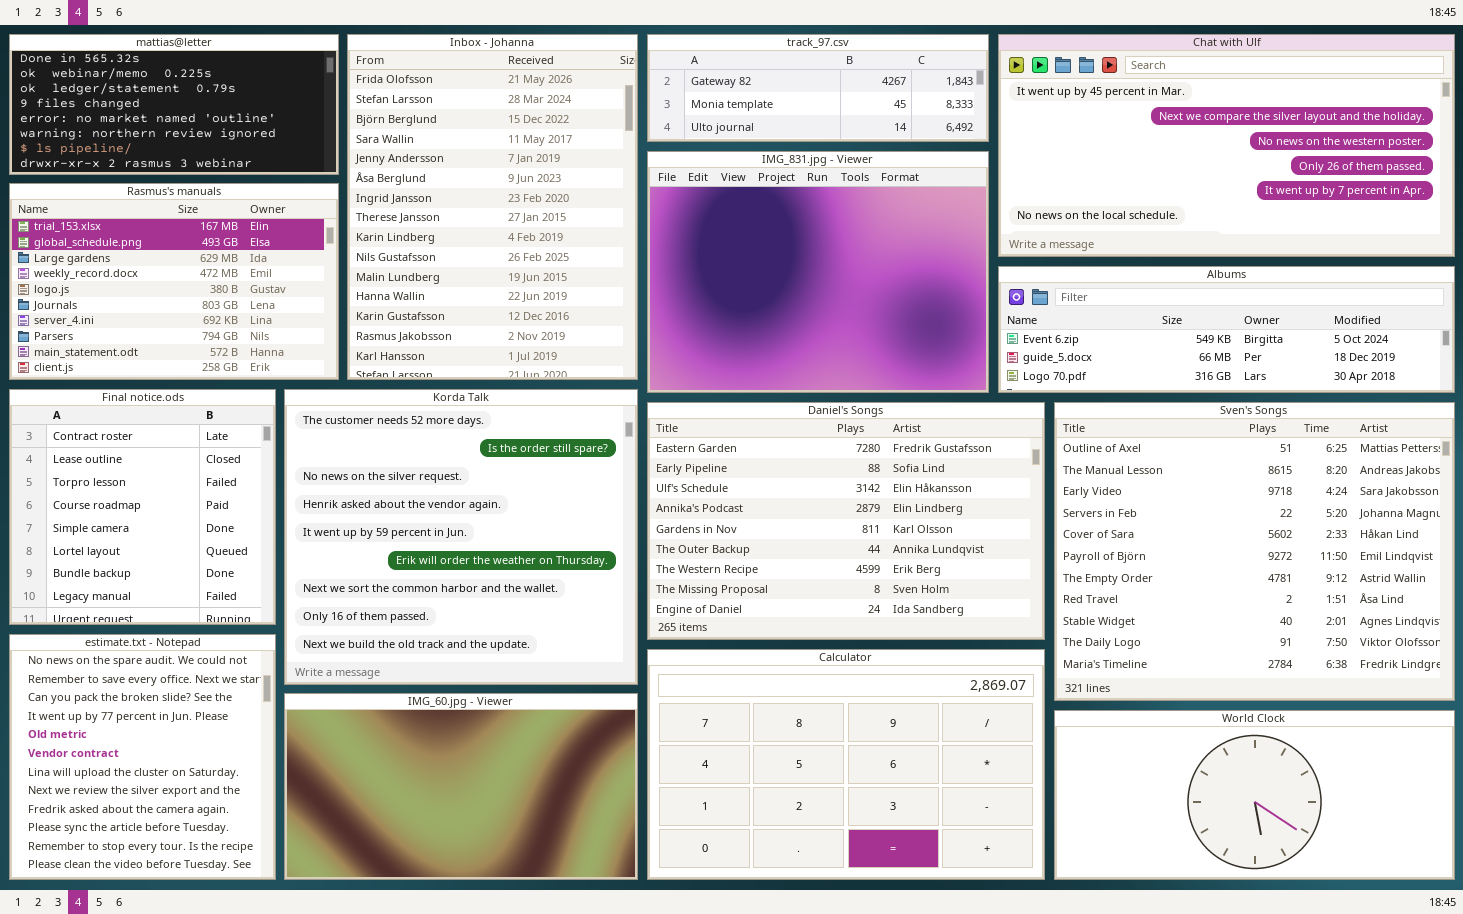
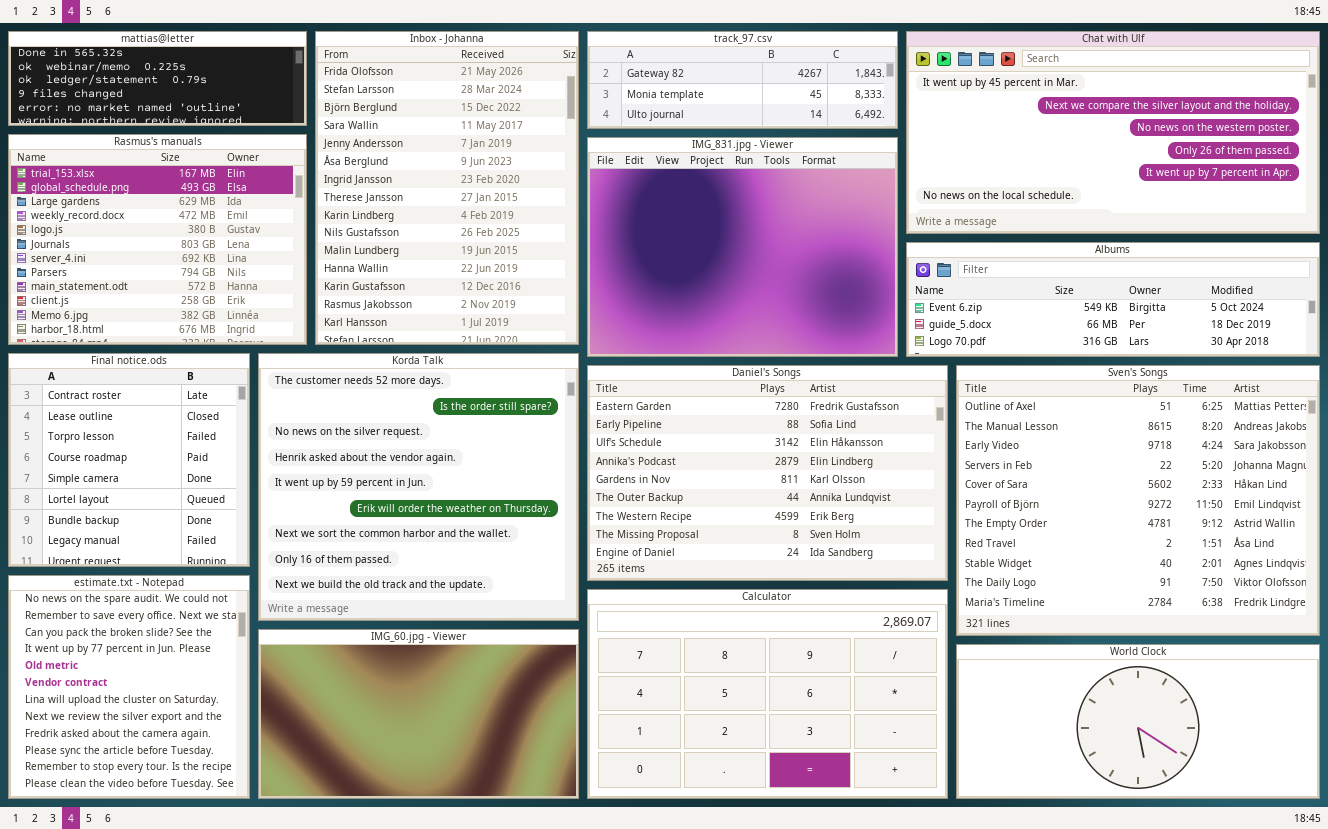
mattias@letter: [9,34,339,175] -> [8,31,307,126], resized
Rasmus's manuals: [9,183,339,380] -> [8,134,307,345], resized

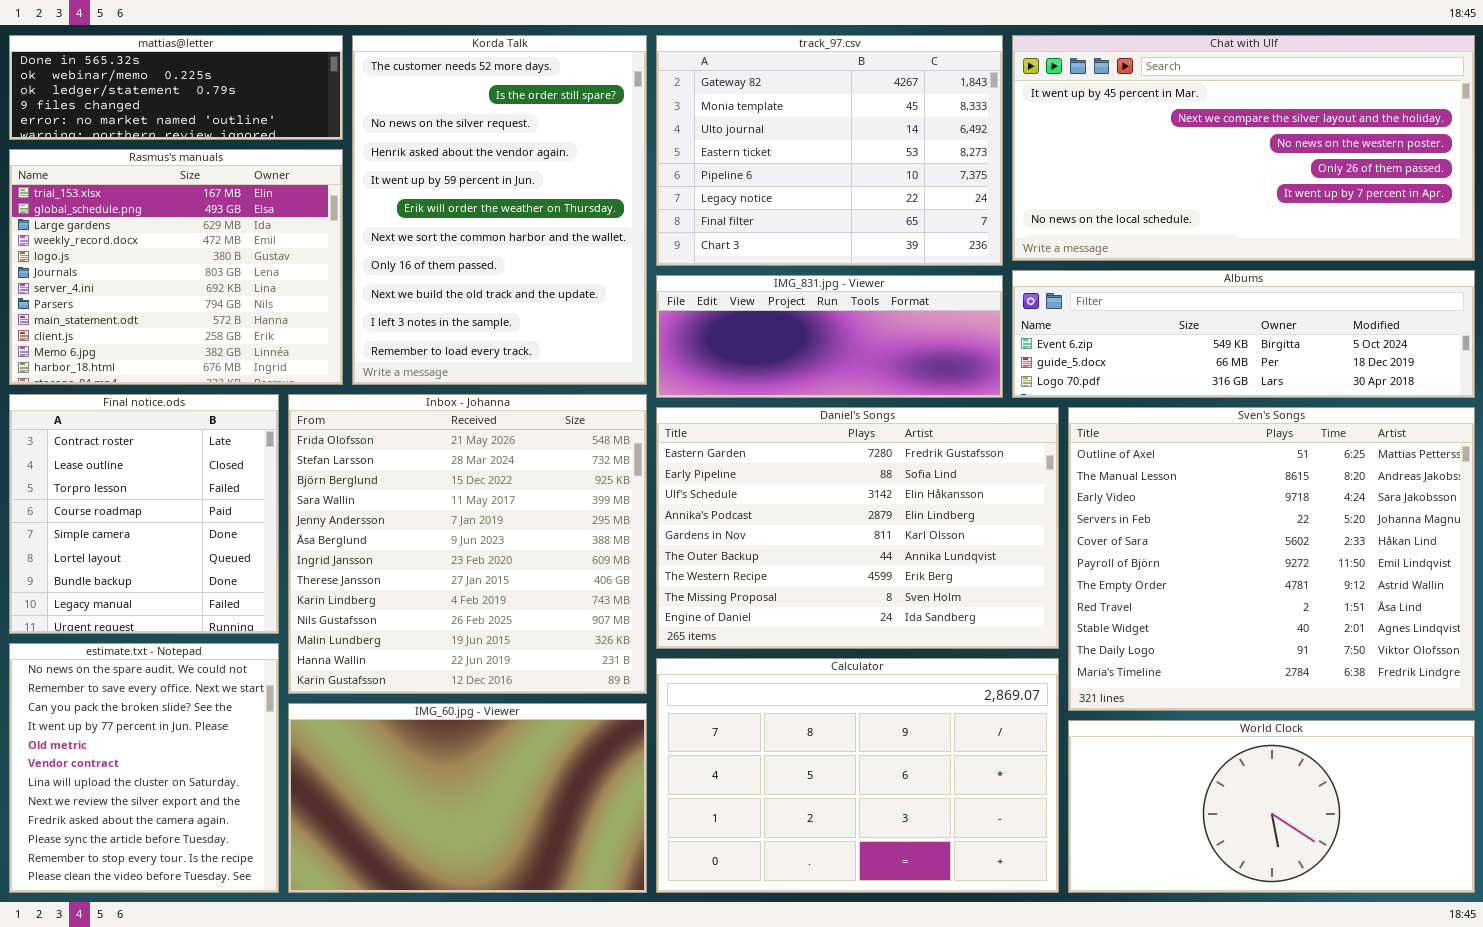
Inbox - Johanna: [315,31,579,345] -> [288,394,647,694], moved, resized
track_97.csv: [587,31,898,129] -> [656,35,1003,266], resized
IMG_831.jpg - Viewer: [587,137,898,357] -> [656,275,1003,398], resized
Korda Talk: [258,353,579,621] -> [352,35,647,385], moved, resized

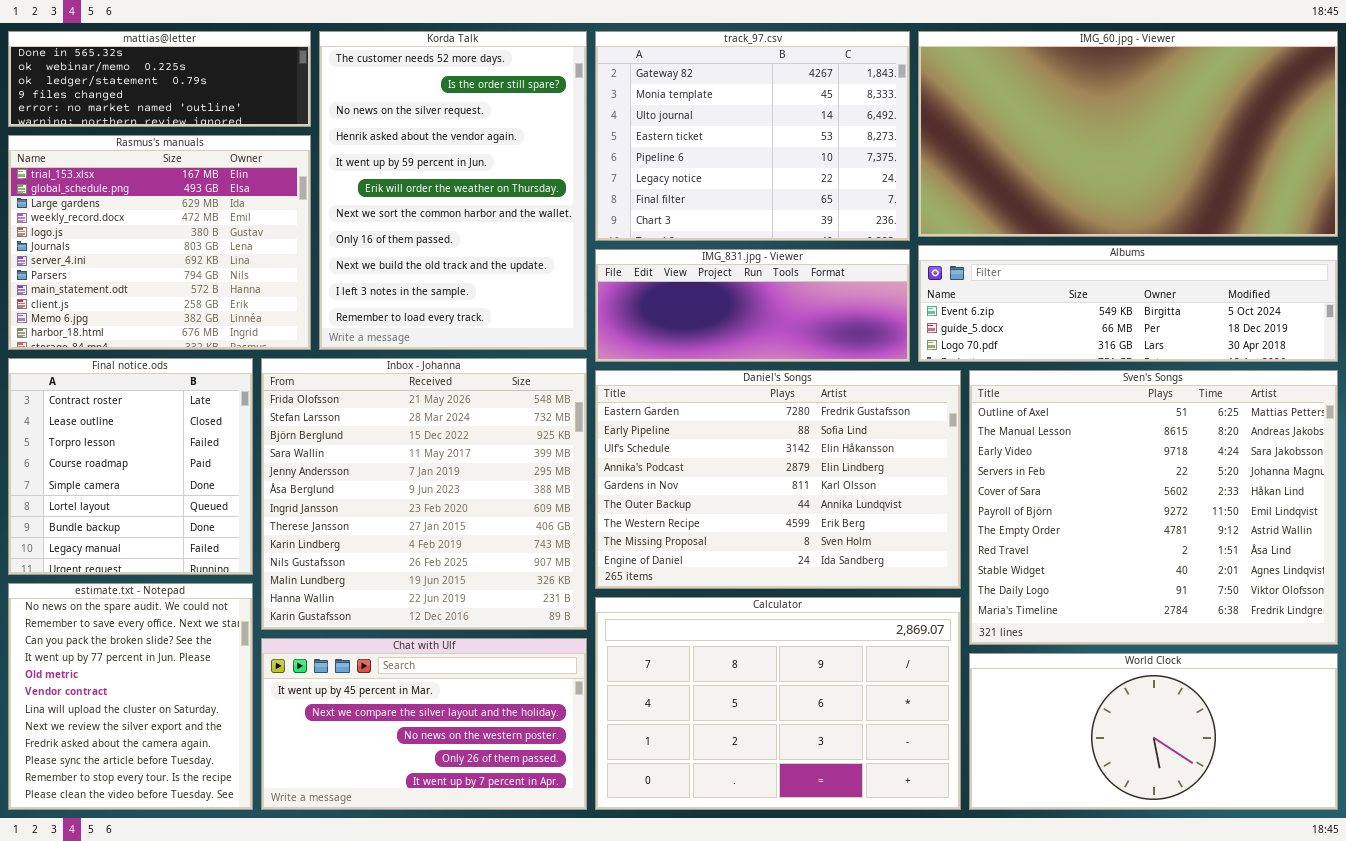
Chat with Ulf: [1012,35,1475,261] -> [261,638,587,810], moved, resized
IMG_60.jpg - Viewer: [288,703,647,893] -> [918,31,1338,237], moved, resized

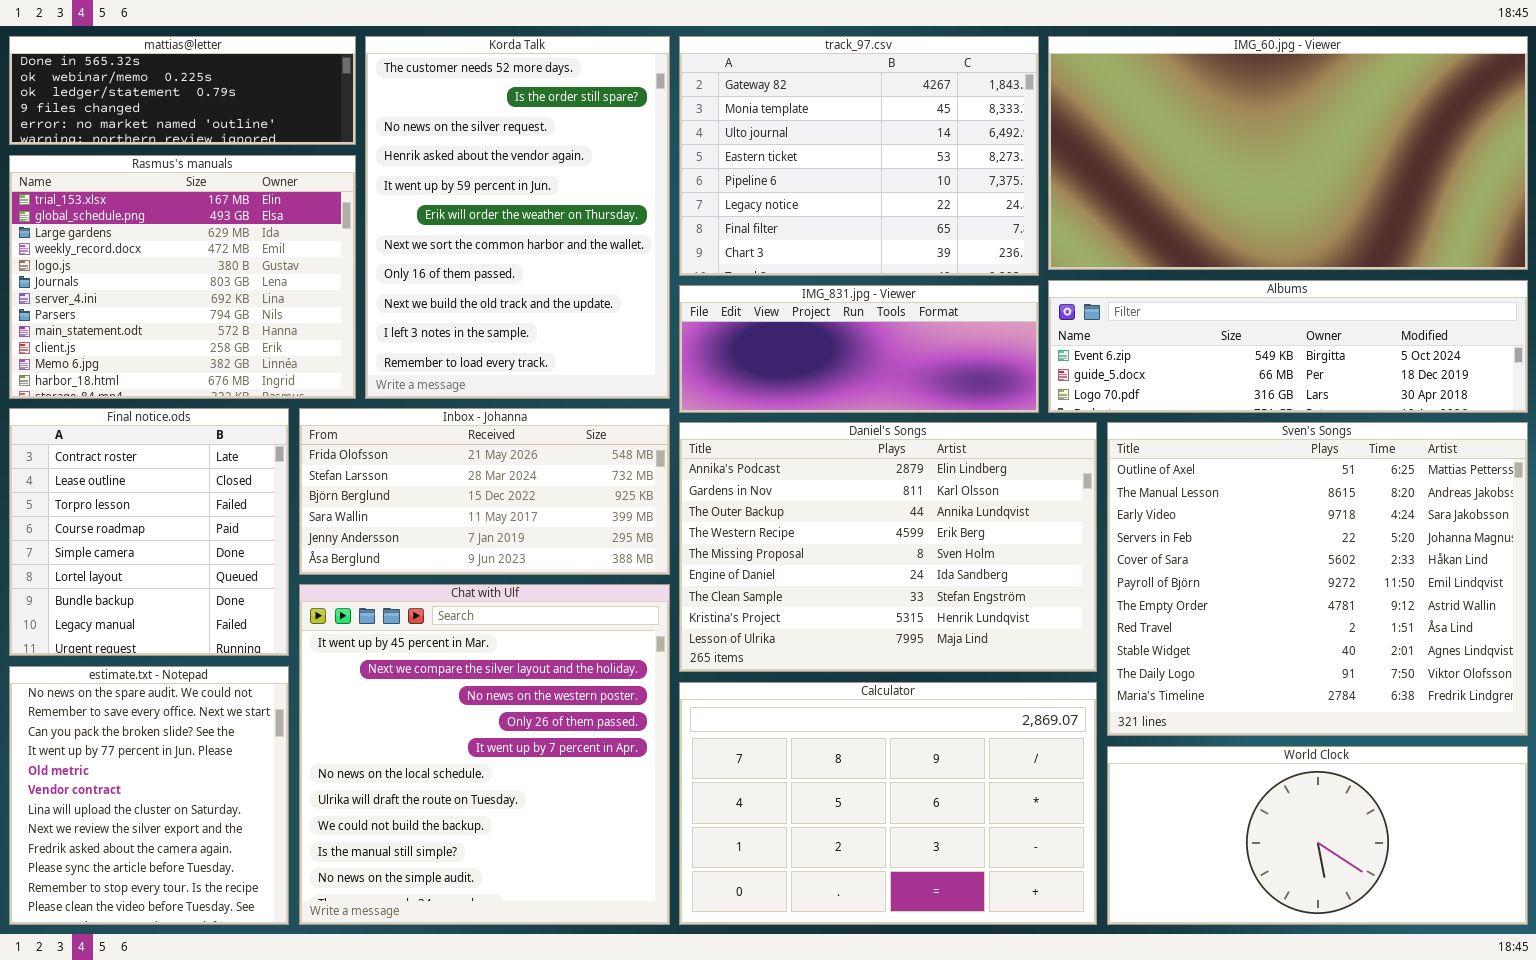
Inbox - Johanna: [261,358,587,630] -> [299,408,670,575], resized
Daniel's Songs: [595,370,961,589] -> [679,422,1097,672], scrolled down 3 rows
Chat with Ulf: [261,638,587,810] -> [299,584,670,925], resized

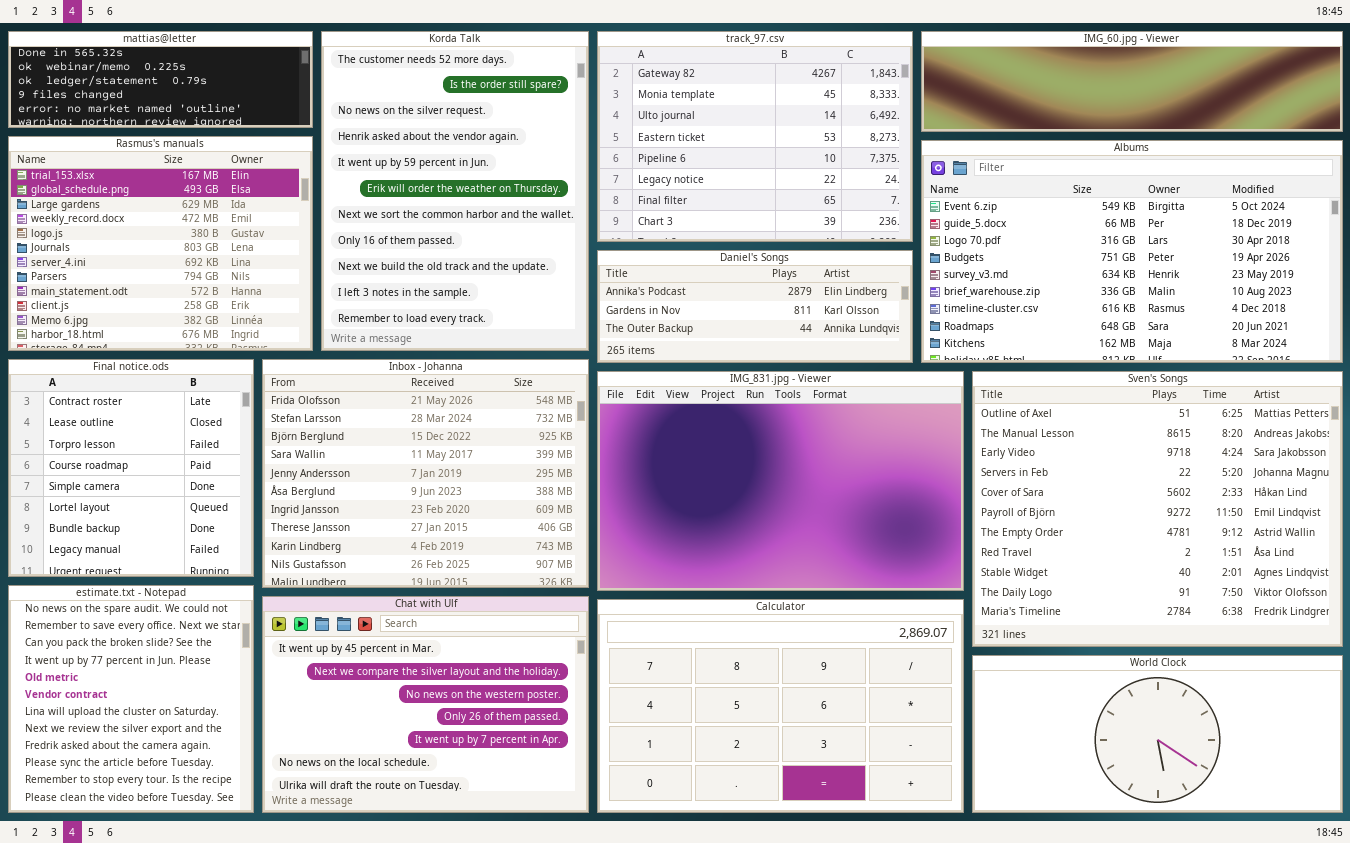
IMG_60.jpg - Viewer: [1048,36,1528,270] -> [921,31,1343,132], resized
Albums: [1048,280,1528,413] -> [921,140,1343,363], resized
IMG_831.jpg - Viewer: [679,285,1039,413] -> [597,371,964,591], moved, resized
Inbox - Johanna: [299,408,670,575] -> [262,359,589,588], resized
Daniel's Songs: [679,422,1097,672] -> [597,250,913,363], moved, resized
Chat with Ulf: [299,584,670,925] -> [262,596,589,813], resized

